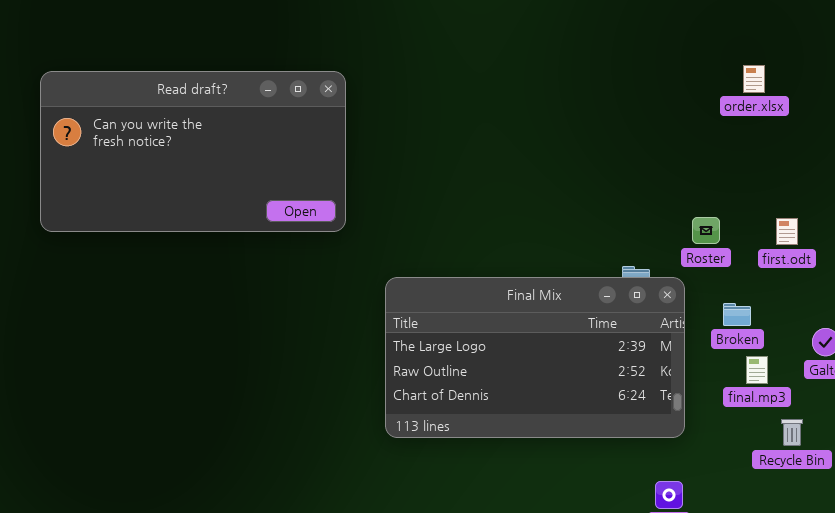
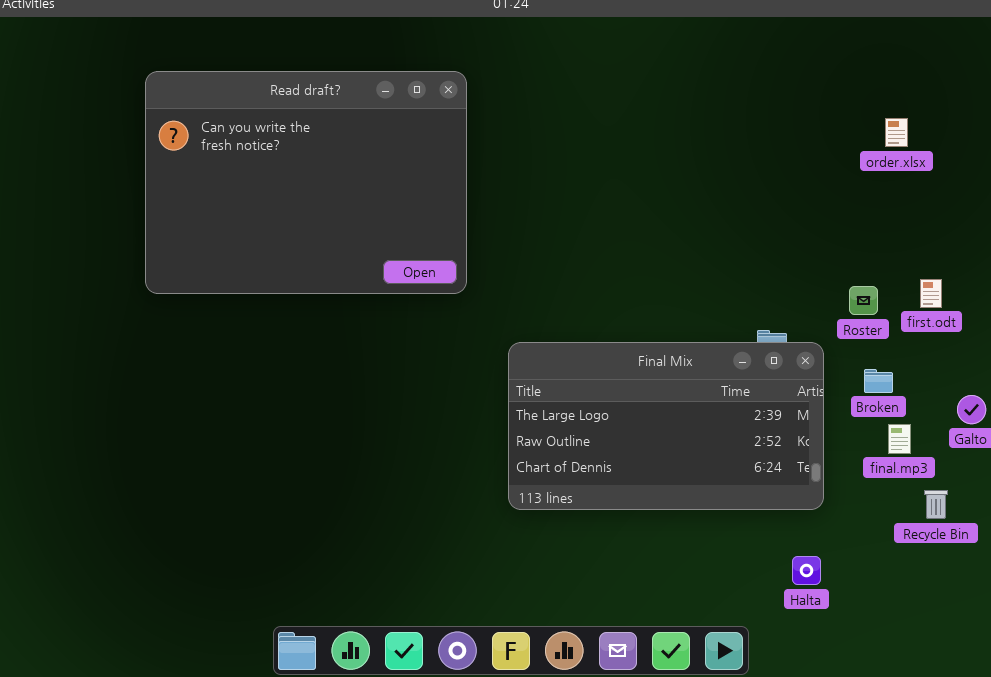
Read draft?: [40,71,346,232] -> [145,71,467,294], resized
Roster: [692,217,720,244] -> [849,286,878,315], moved

